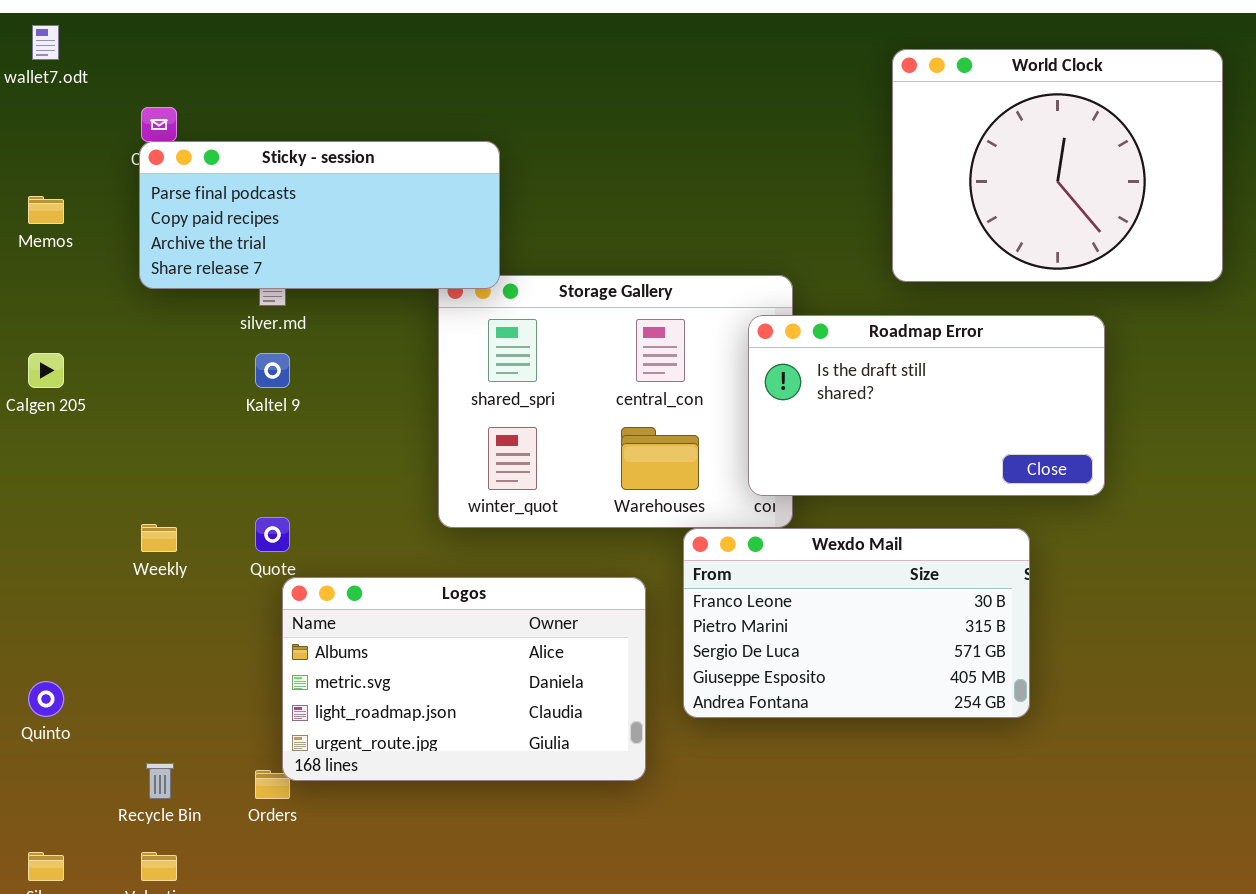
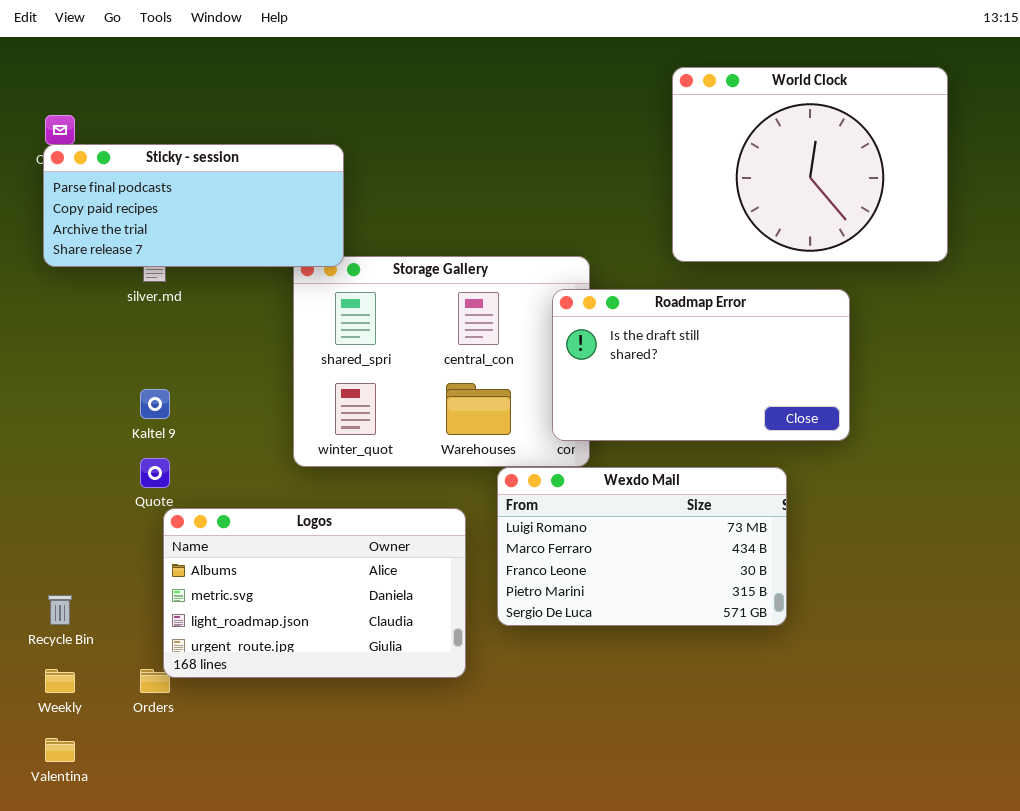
Kaltel 9: [255,353,290,388] -> [140,389,170,419], moved
Weekly: [141,524,177,552] -> [45,669,75,693], moved
Wexdo Mail: [683,528,1030,718] -> [497,467,787,626], scrolled up 2 rows
Recycle Bin: [146,763,174,799] -> [48,595,72,625], moved

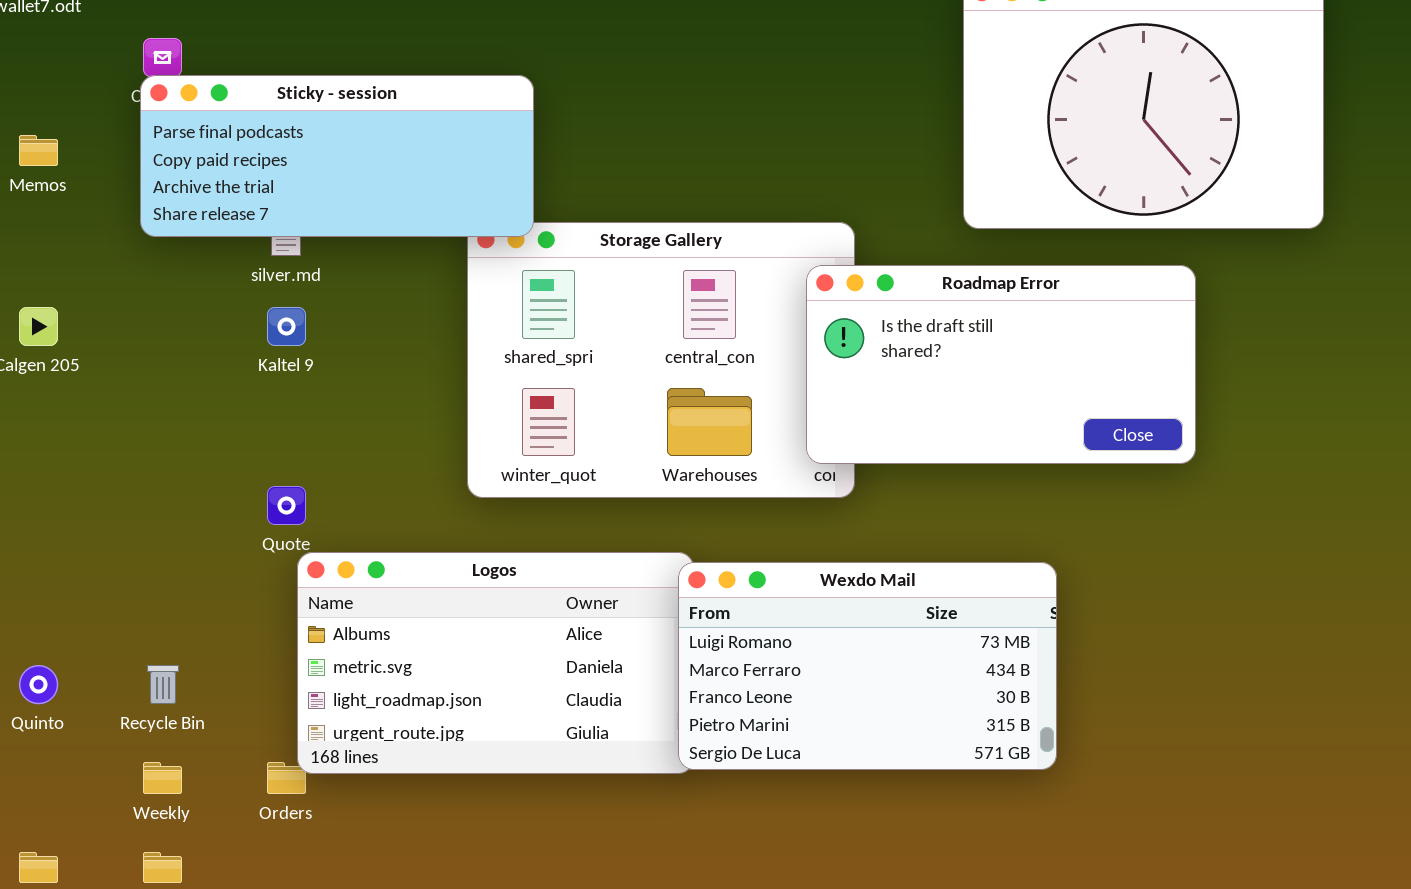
Kaltel 9: [140,389,170,419] -> [267,307,306,346], moved
Wexdo Mail: [497,467,787,626] -> [678,562,1057,770], moved

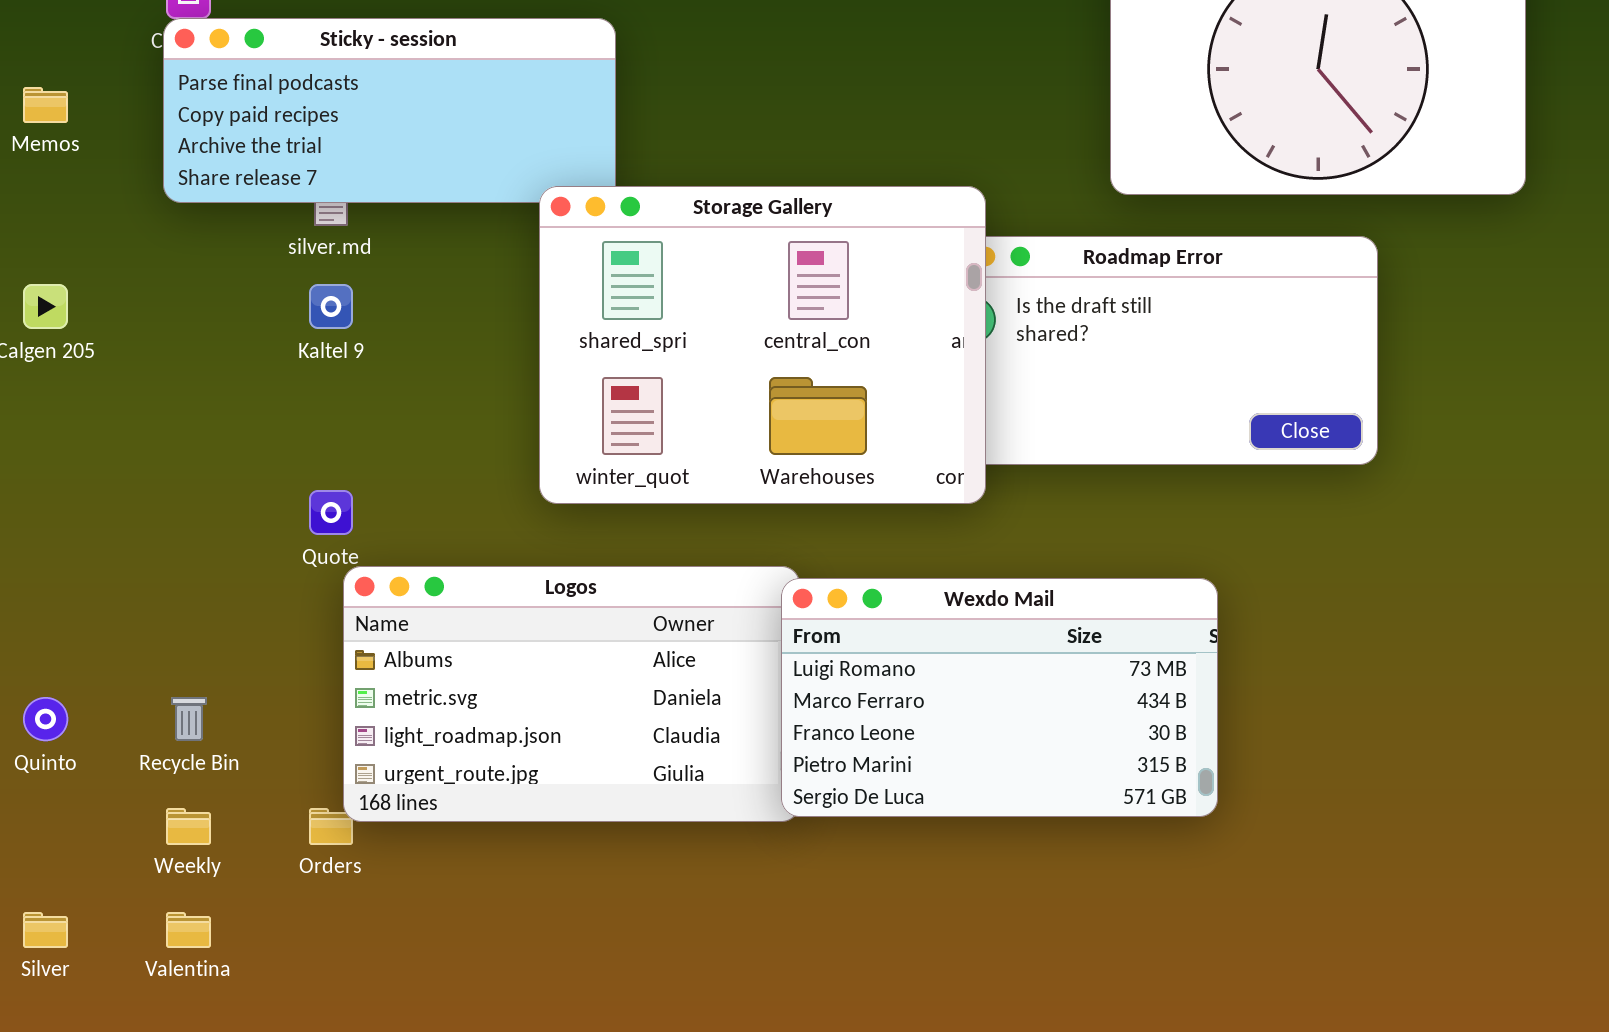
Storage Gallery: [467,222,855,498] -> [539,186,986,504], raised

